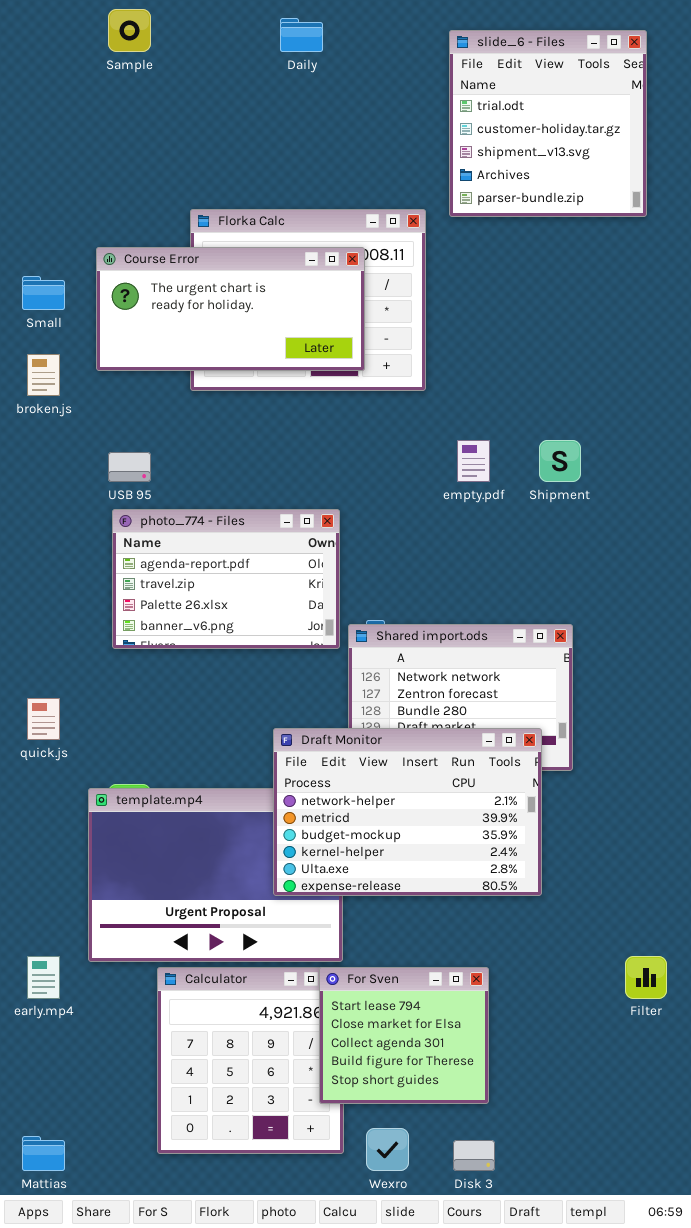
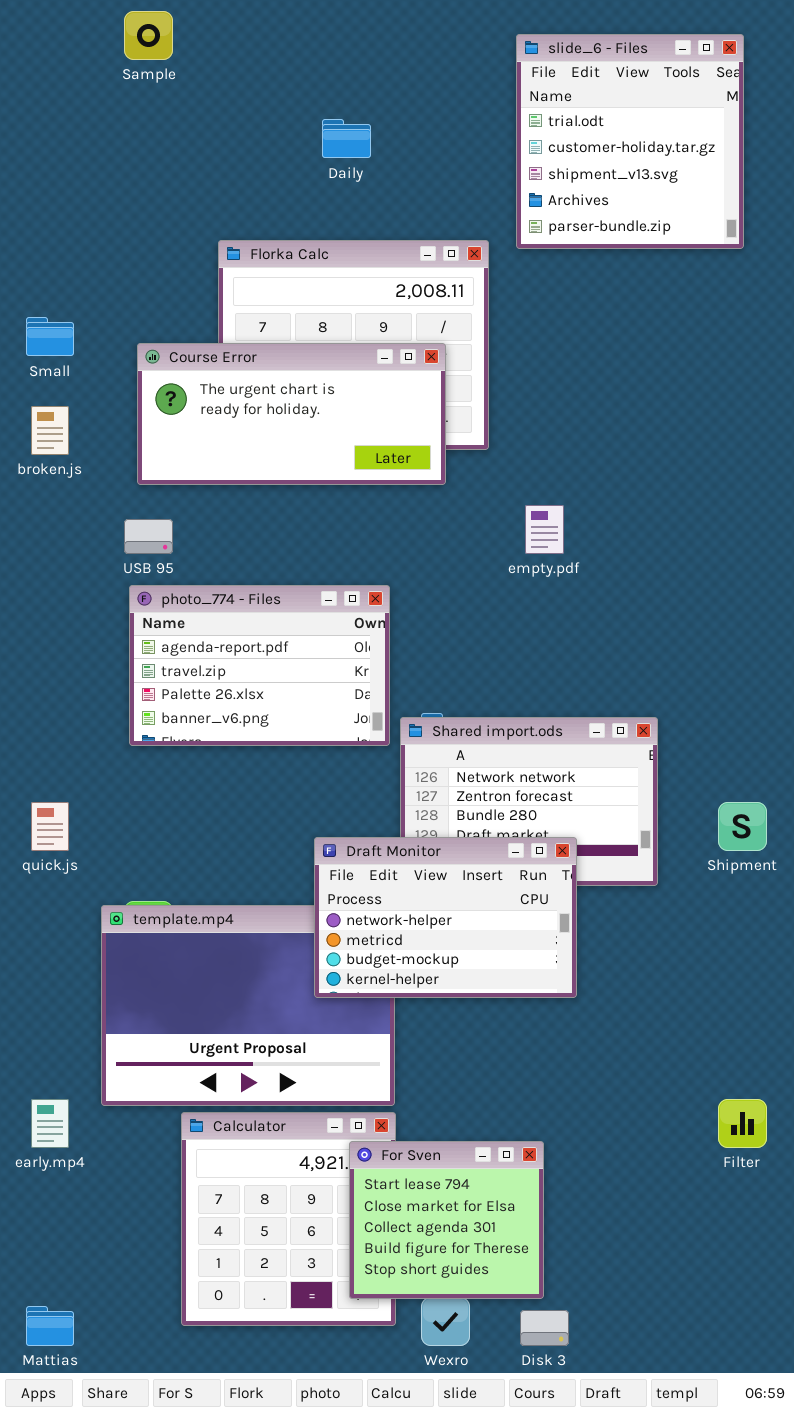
Daily: [280,18,323,52] -> [322,119,371,158], moved
Course Error: [96,247,365,371] -> [137,343,446,485], moved
Shipment: [539,440,581,482] -> [718,802,767,851], moved
Draft Monitor: [273,728,542,896] -> [314,837,577,998], resized
For Sven: [319,967,489,1104] -> [349,1141,544,1299], moved

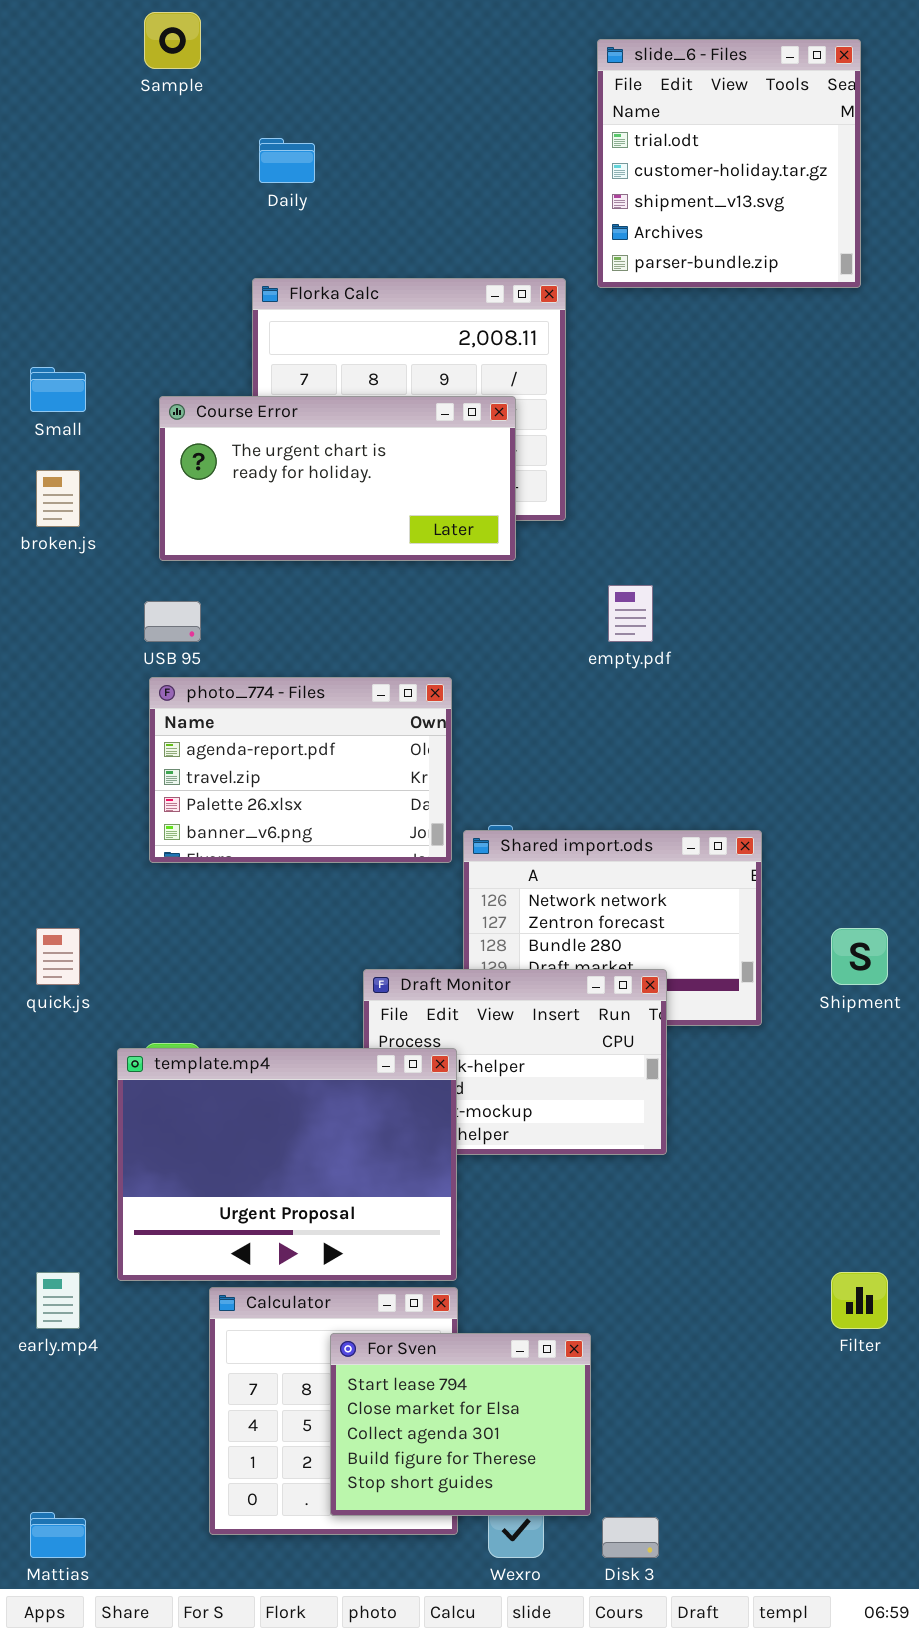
Daily: [322,119,371,158] -> [259,138,315,183], moved
template.mp4: [101,905,395,1106] -> [117,1048,457,1281], raised
For Sven: [349,1141,544,1299] -> [330,1333,591,1516], moved, resized

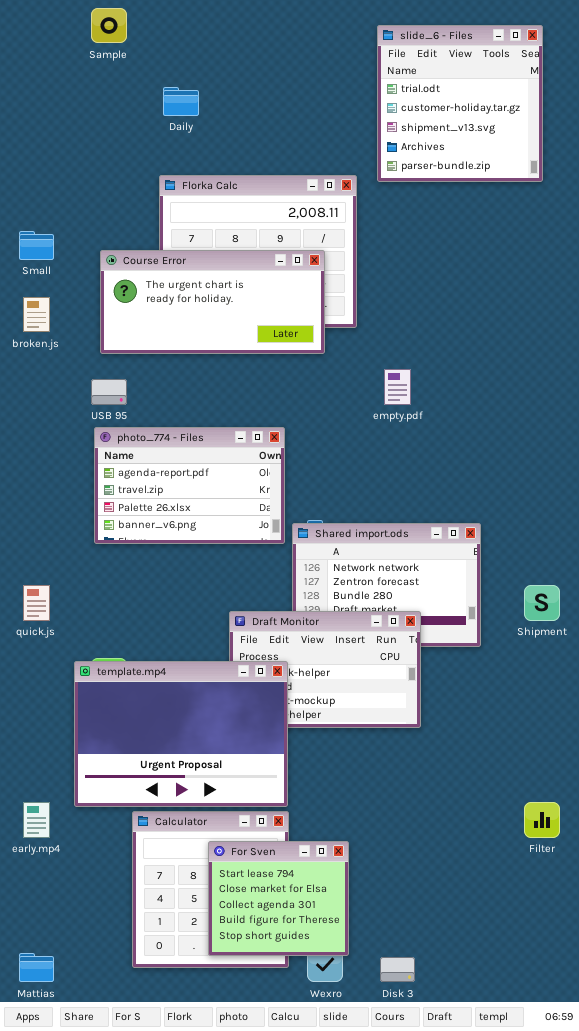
For Sven: [330,1333,591,1516] -> [208,841,349,956], resized

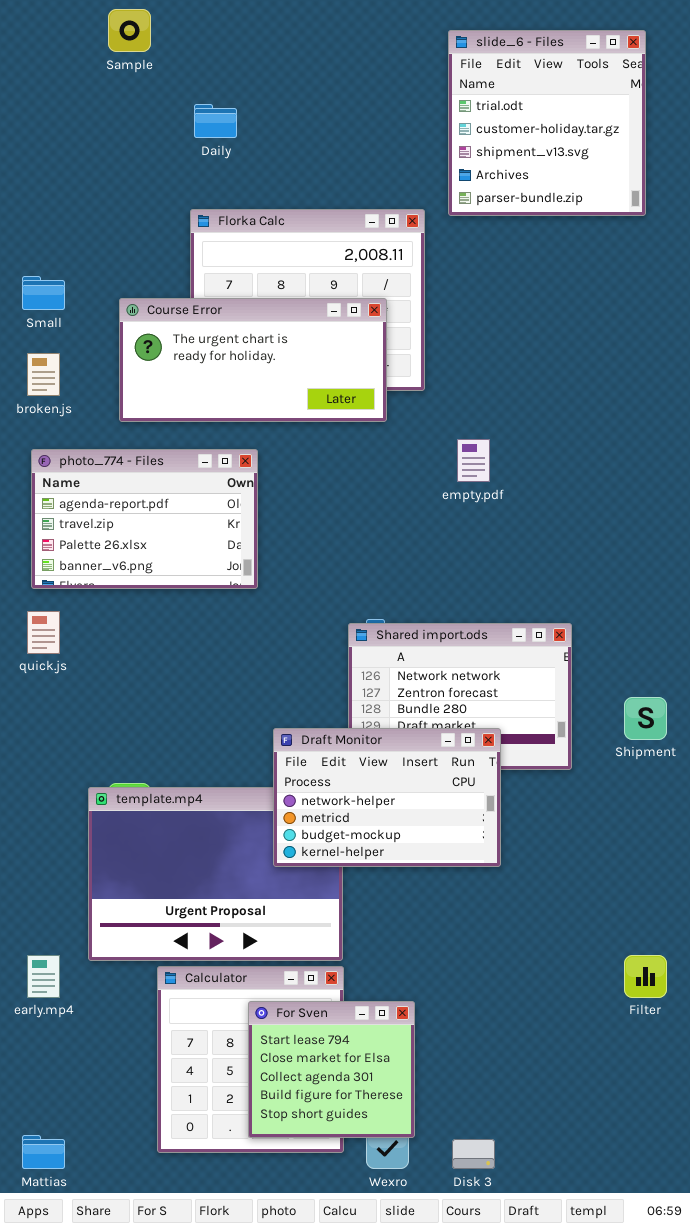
photo_774 - Files: [94,427,285,544] -> [31,449,258,589], moved
quick.js: [23,585,50,621] -> [27,611,60,654], moved
Draft Monitor: [229,611,421,728] -> [273,728,501,867], raised

